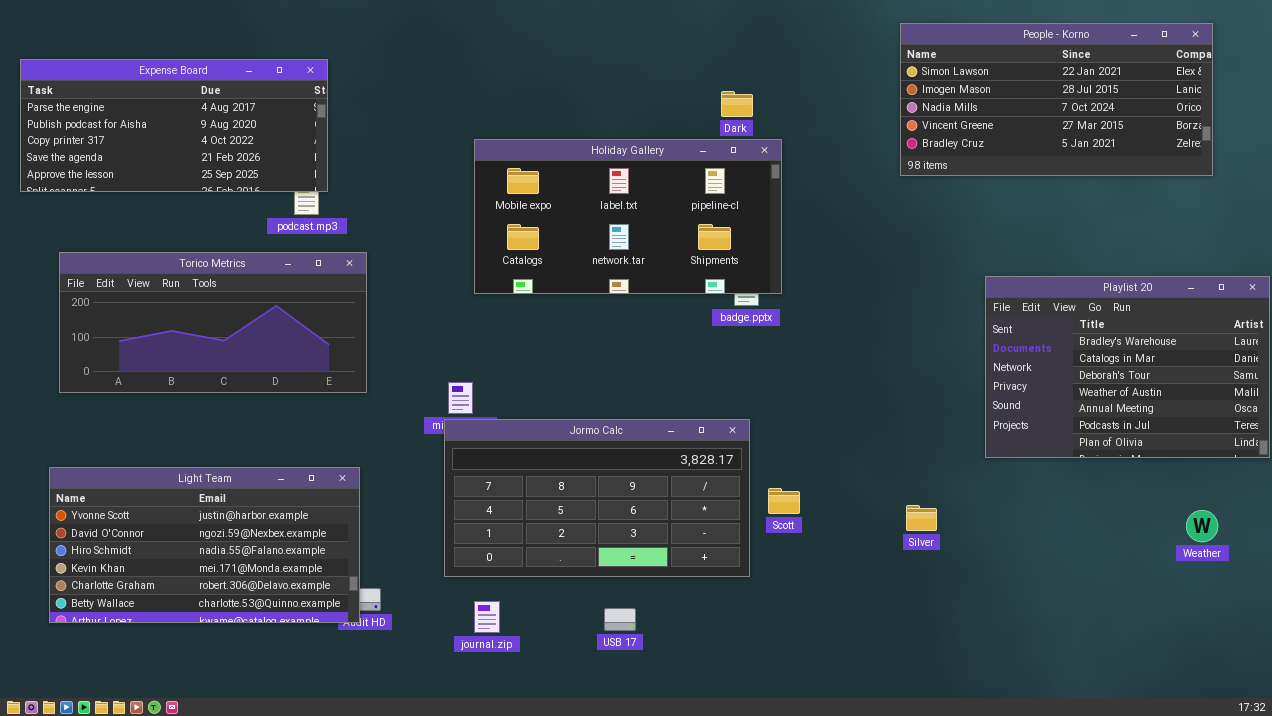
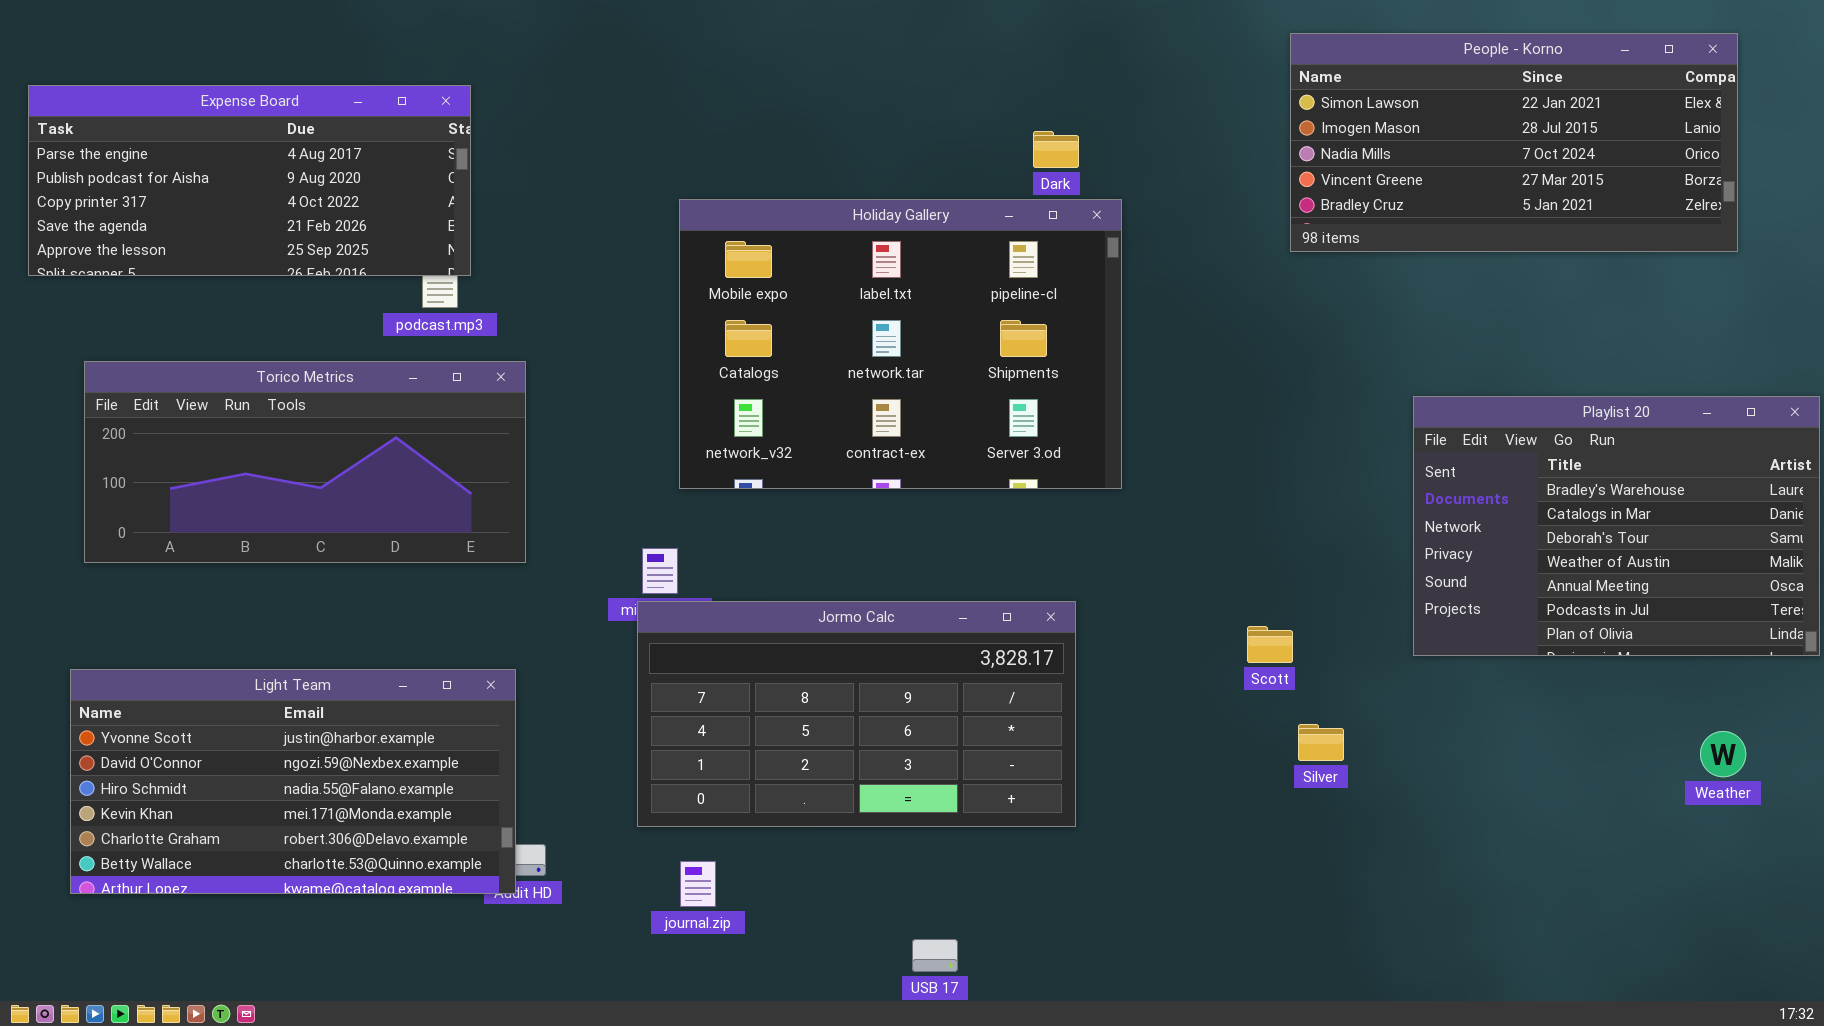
Holiday Gallery: [474,139,782,294] -> [679,199,1122,489], resized
Scott: [768,488,800,514] -> [1247,626,1293,663], moved
USB 17: [604,608,636,631] -> [912,939,958,972], moved

